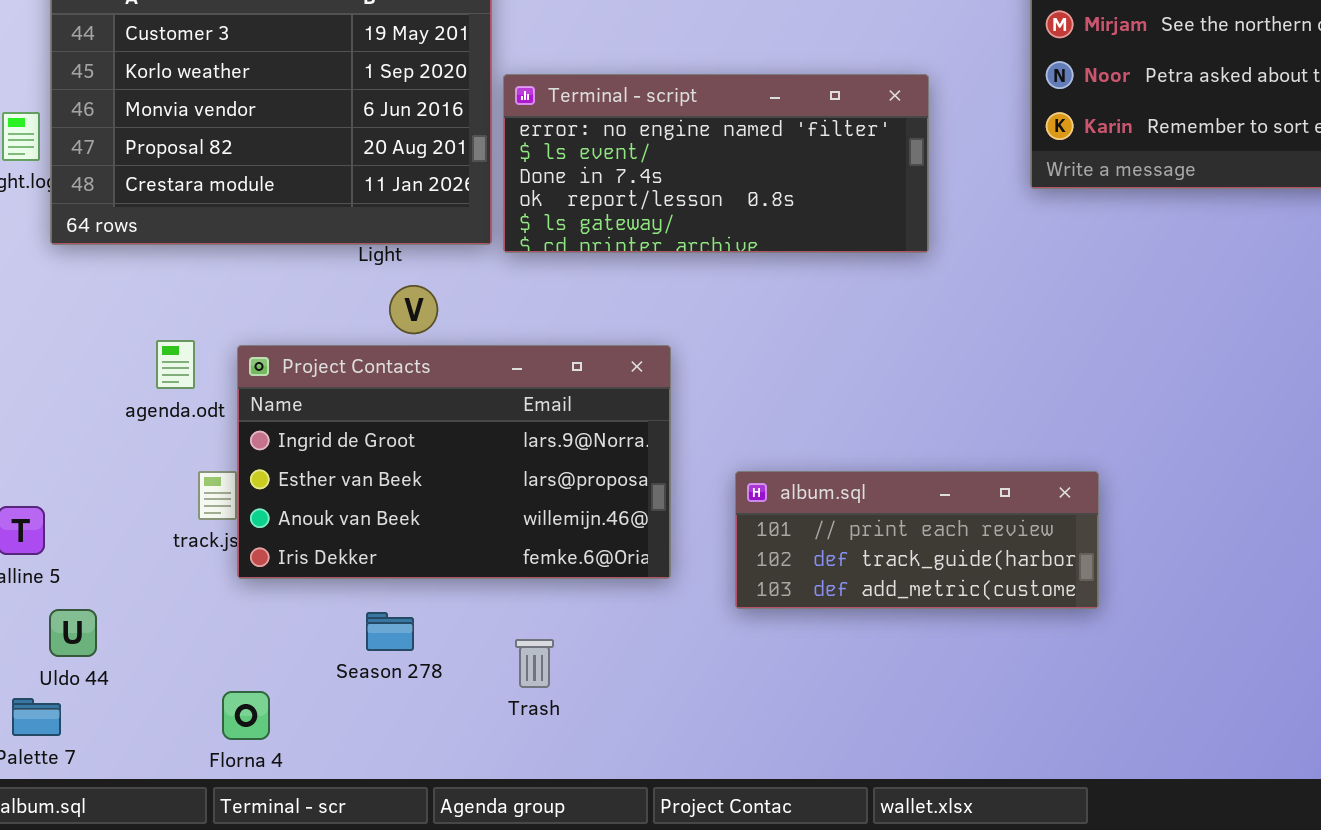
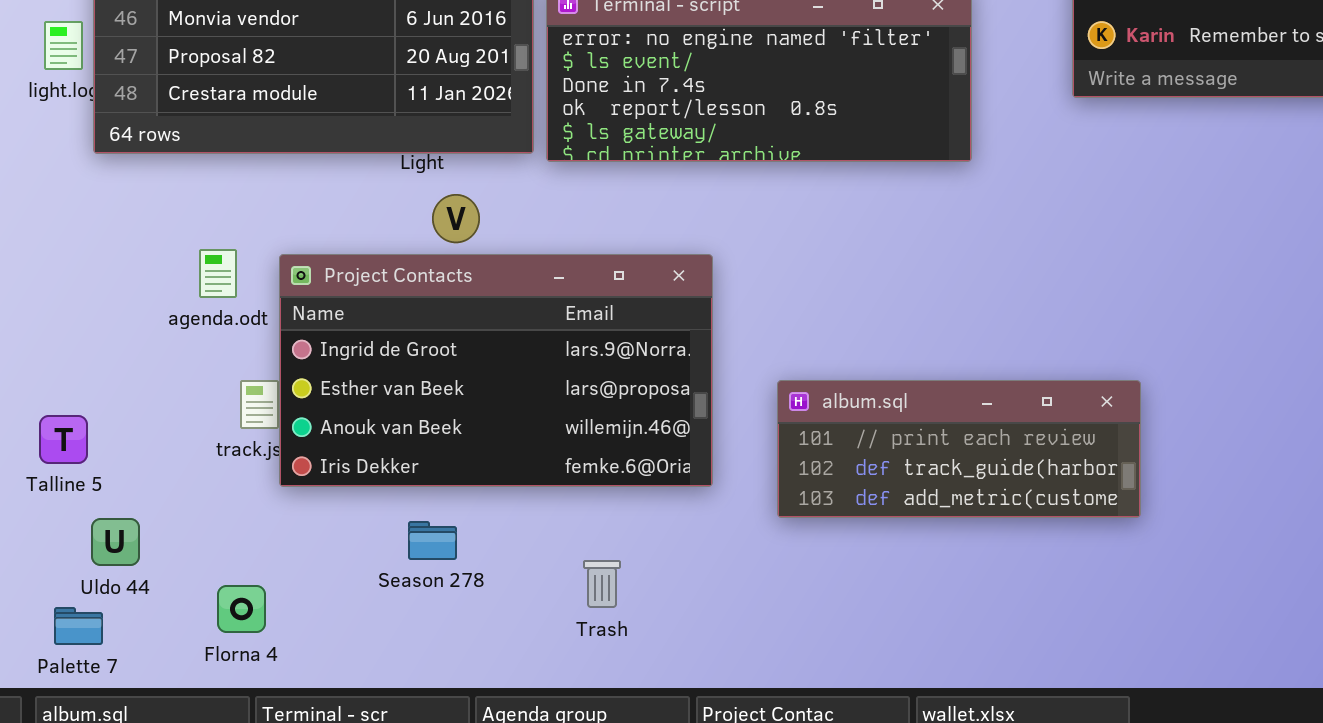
Trash: [515,639,554,688] -> [583,560,621,608], moved
Florna 4: [222,691,270,740] -> [217,585,266,633], moved

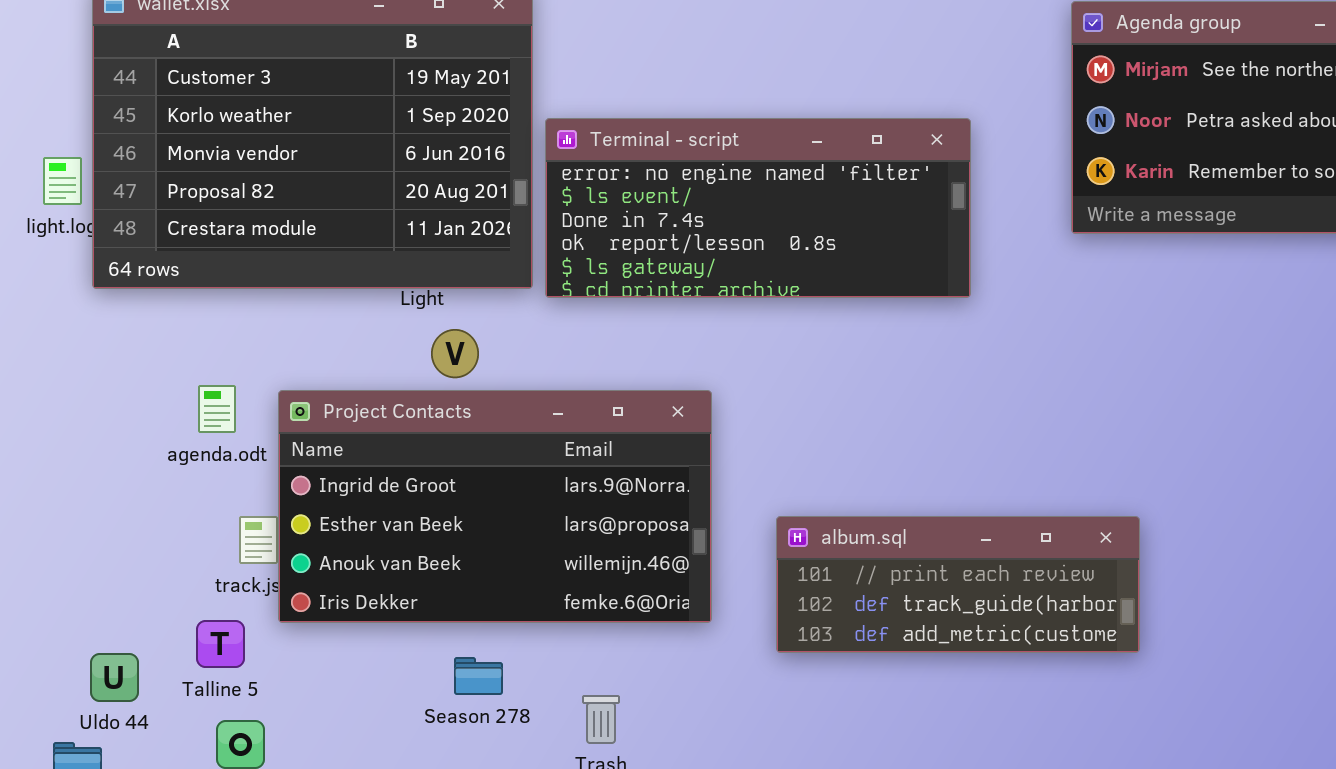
Talline 5: [39,415,88,464] -> [196,620,245,668], moved
Season 278: [408,521,457,560] -> [454,657,503,695], moved

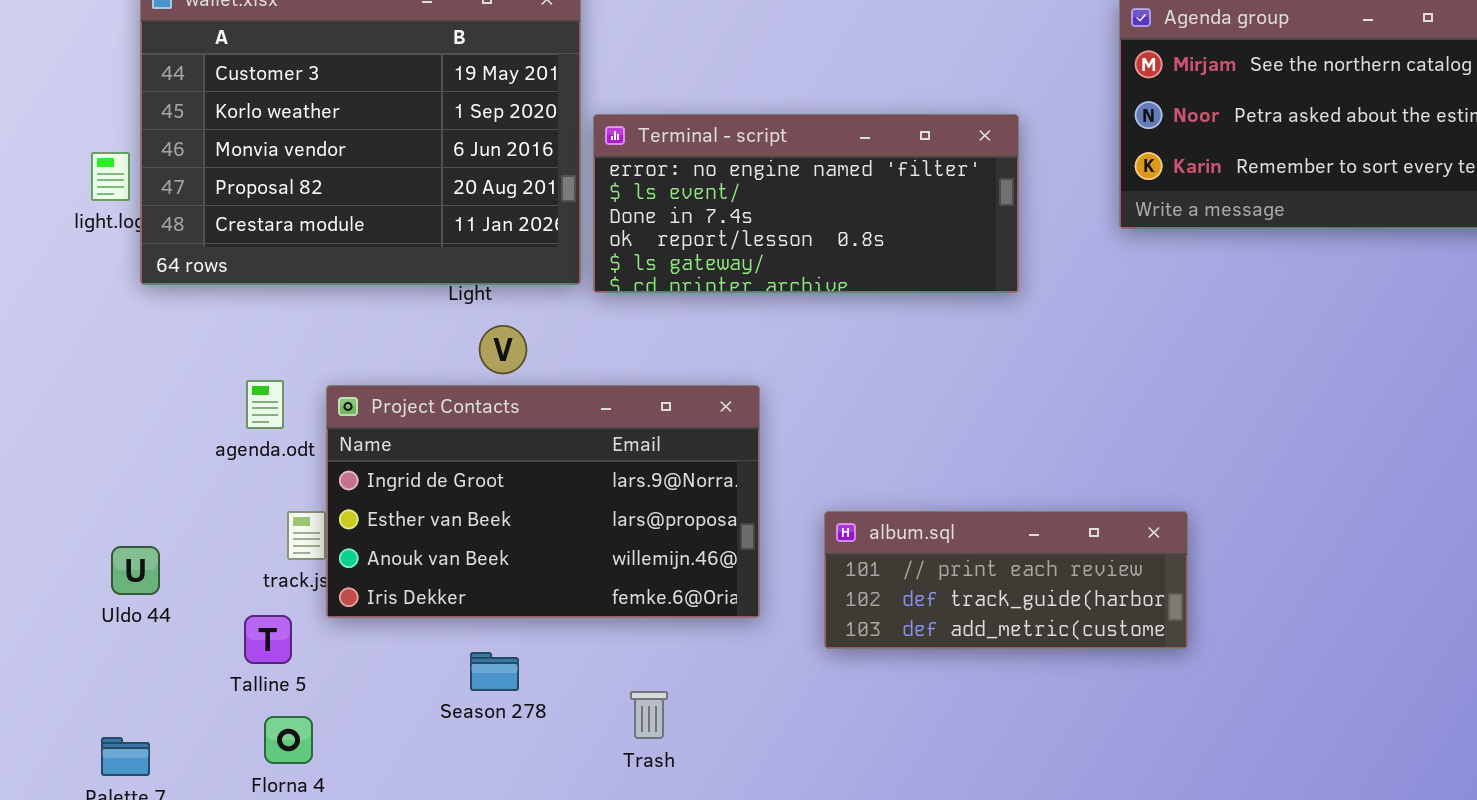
Uldo 44: [90,653,139,702] -> [111,546,160,595], moved
Season 278: [454,657,503,695] -> [470,652,519,691], moved

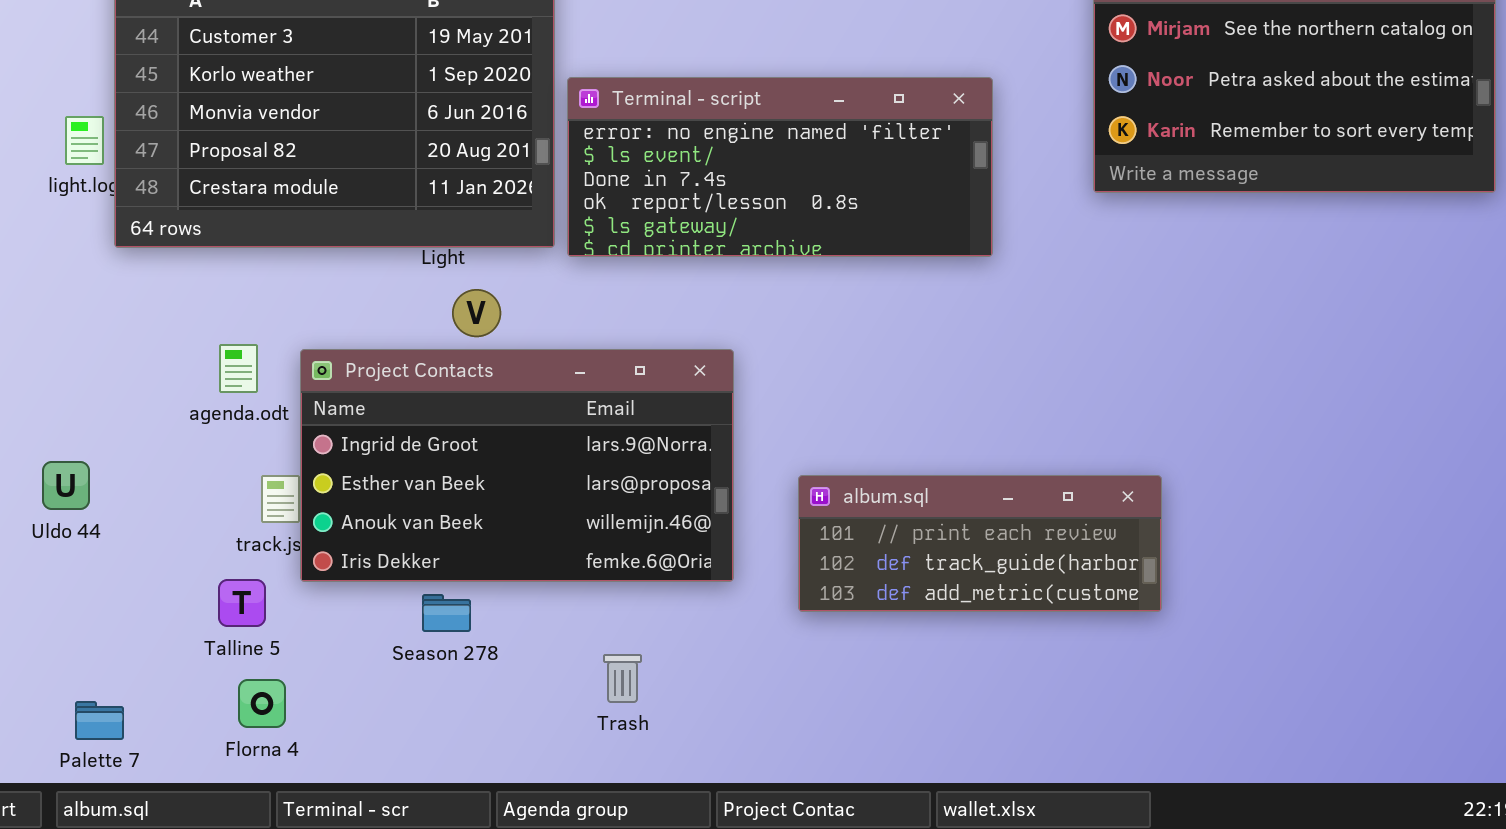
Uldo 44: [111,546,160,595] -> [42,461,90,510], moved
Season 278: [470,652,519,691] -> [422,594,471,632], moved

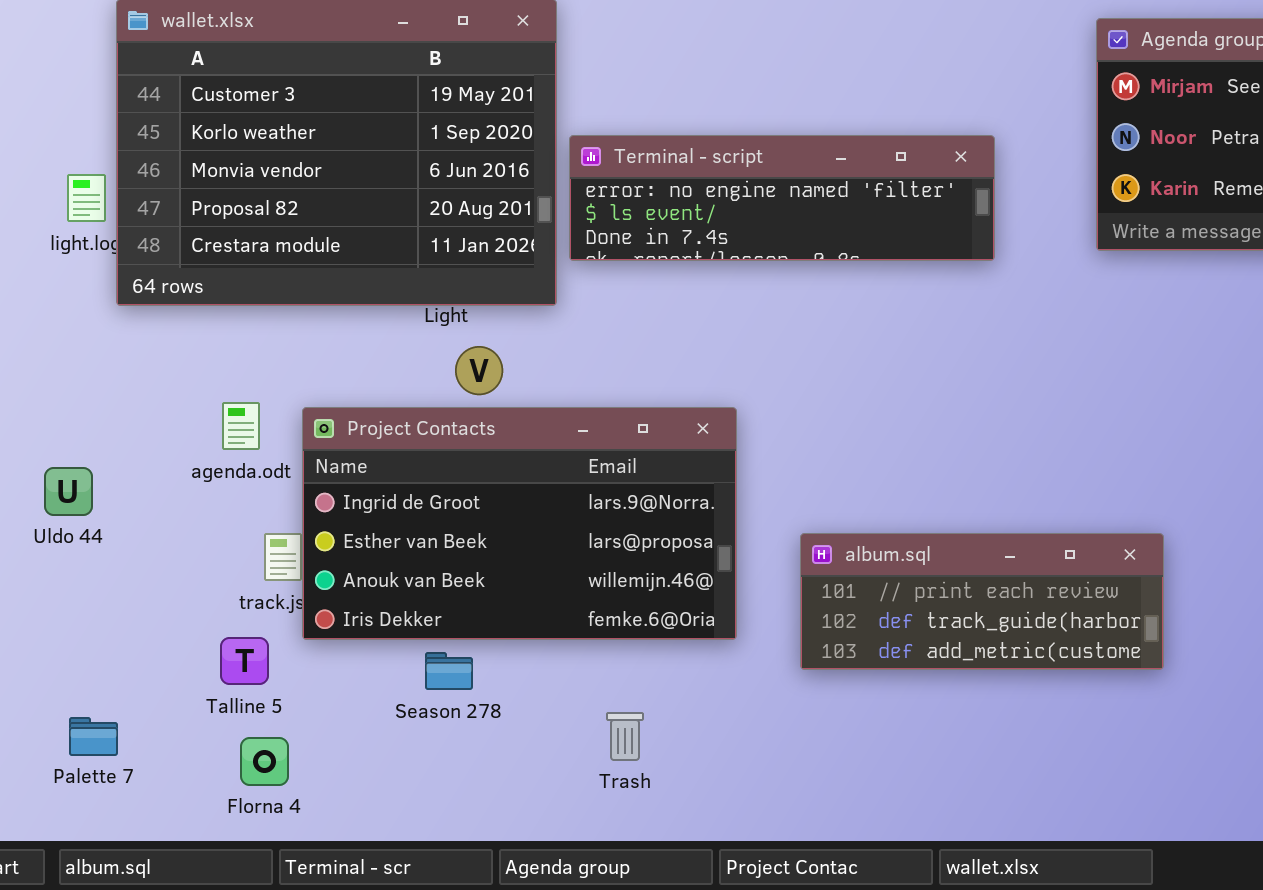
Terminal - script: [567,77,993,257] -> [569,135,995,261], resized
Uldo 44: [42,461,90,510] -> [44,467,93,516], moved
Palette 7: [75,701,124,740] -> [69,717,118,756], moved

